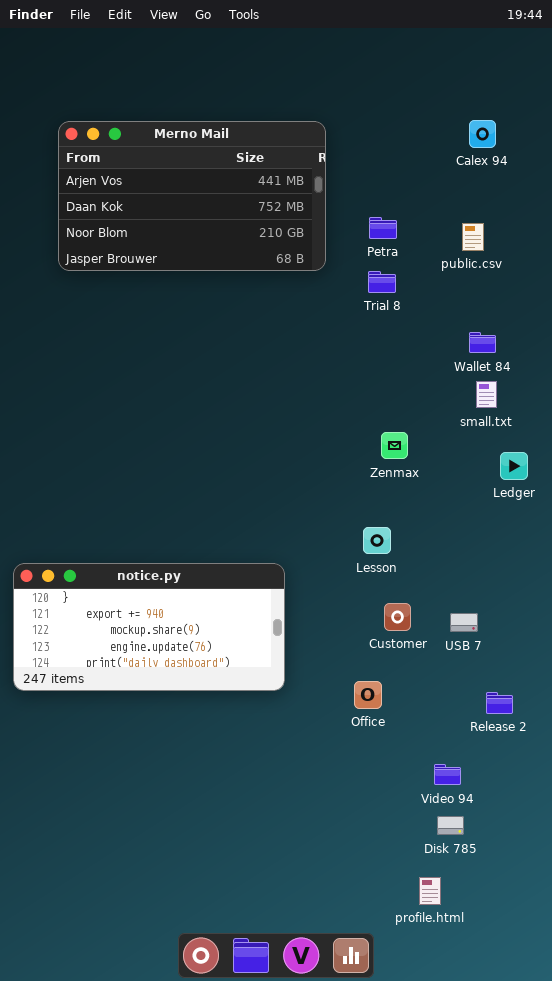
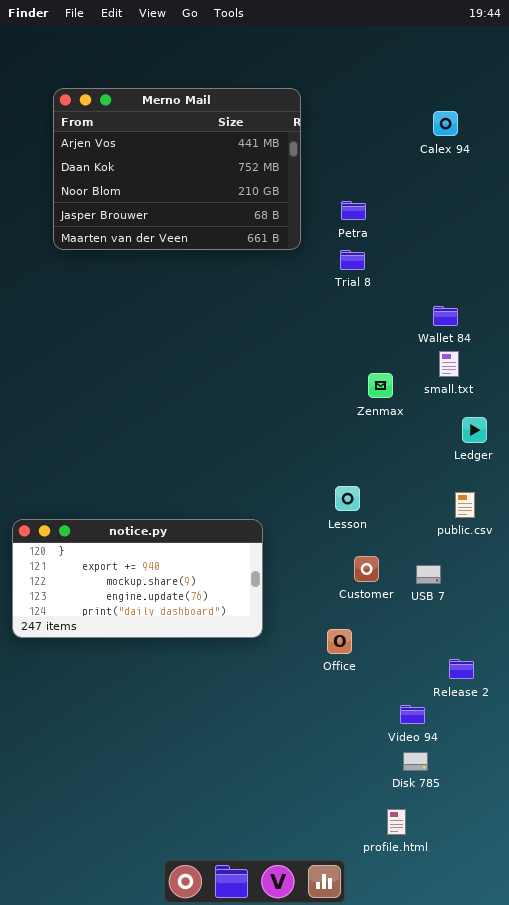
Merno Mail: [58,121,326,271] -> [53,88,301,250], resized
public.csv: [462,223,484,251] -> [455,492,475,518], moved
Zenmax: [381,432,408,459] -> [368,373,393,398], moved
Release 2: [486,692,513,714] -> [449,659,474,679], moved

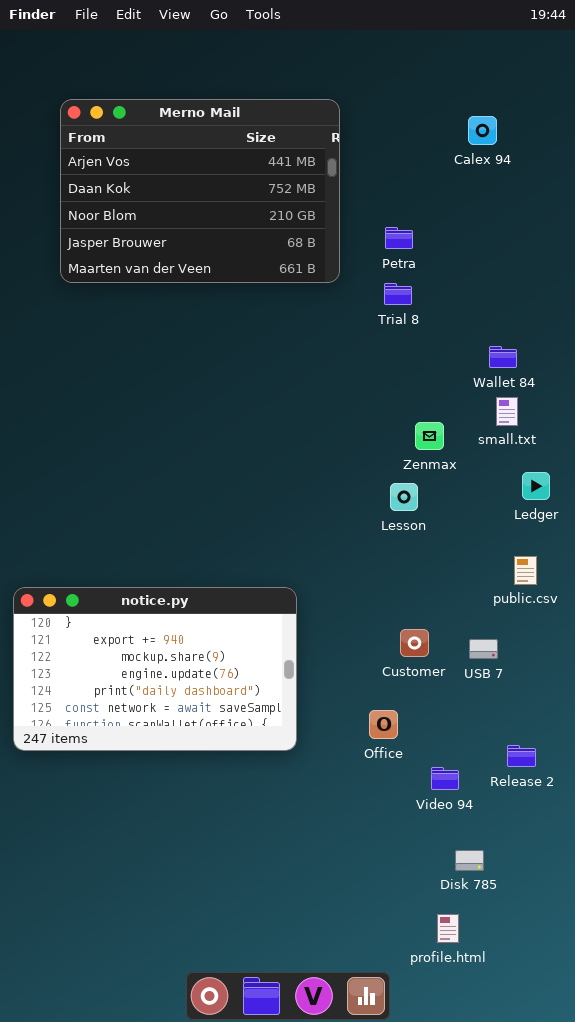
Calex 94: [433,111,458,136] -> [468,116,497,145], moved
Lesson: [335,486,360,511] -> [390,483,418,511], moved
notice.py: [12,519,263,638] -> [13,587,297,751], resized
Video 94: [400,705,425,724] -> [431,767,459,790], moved

